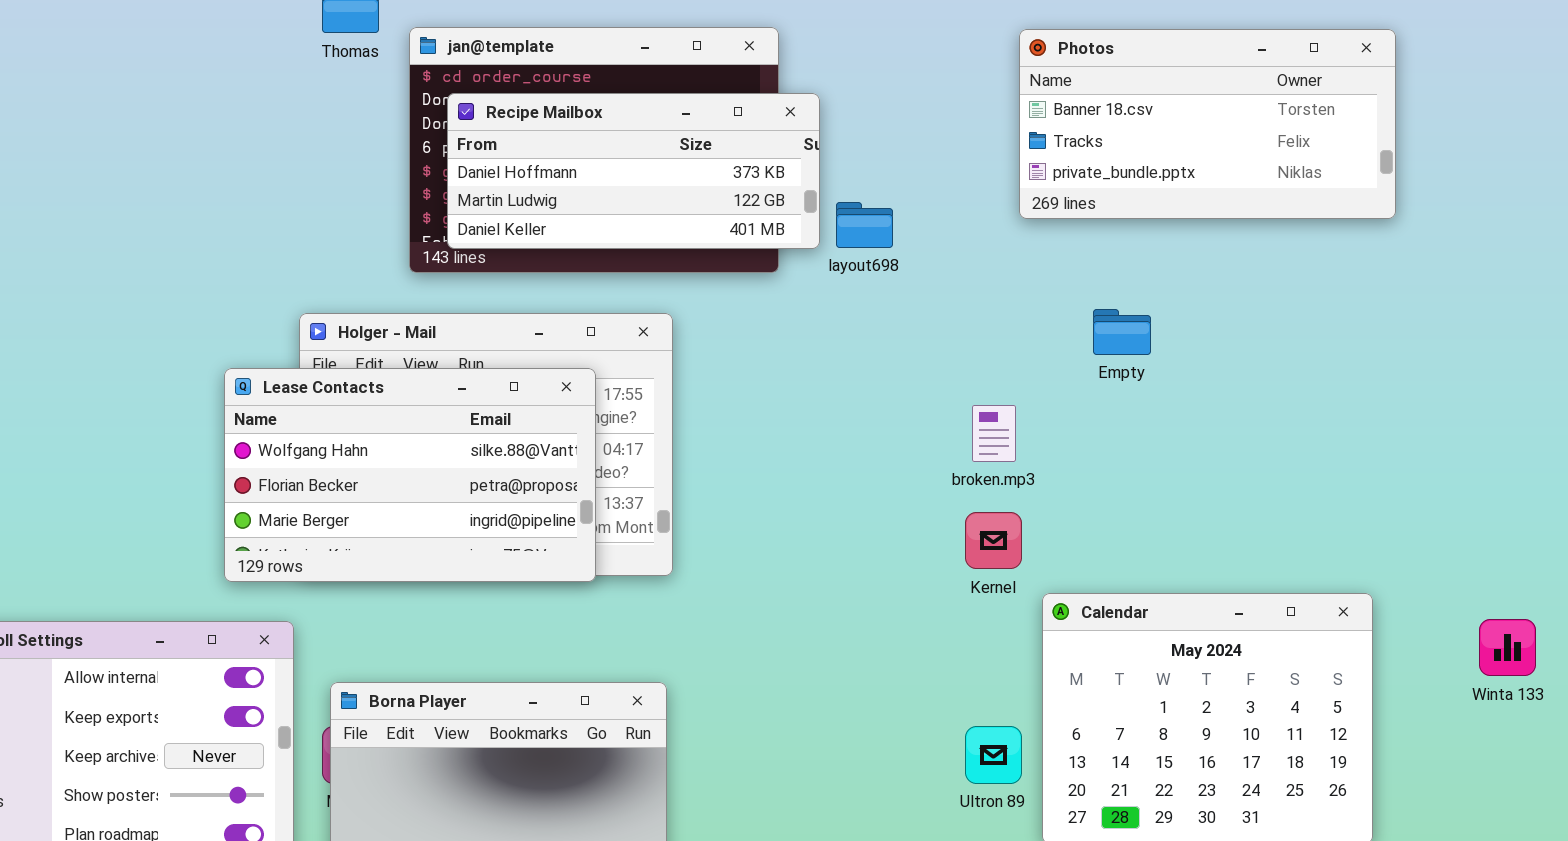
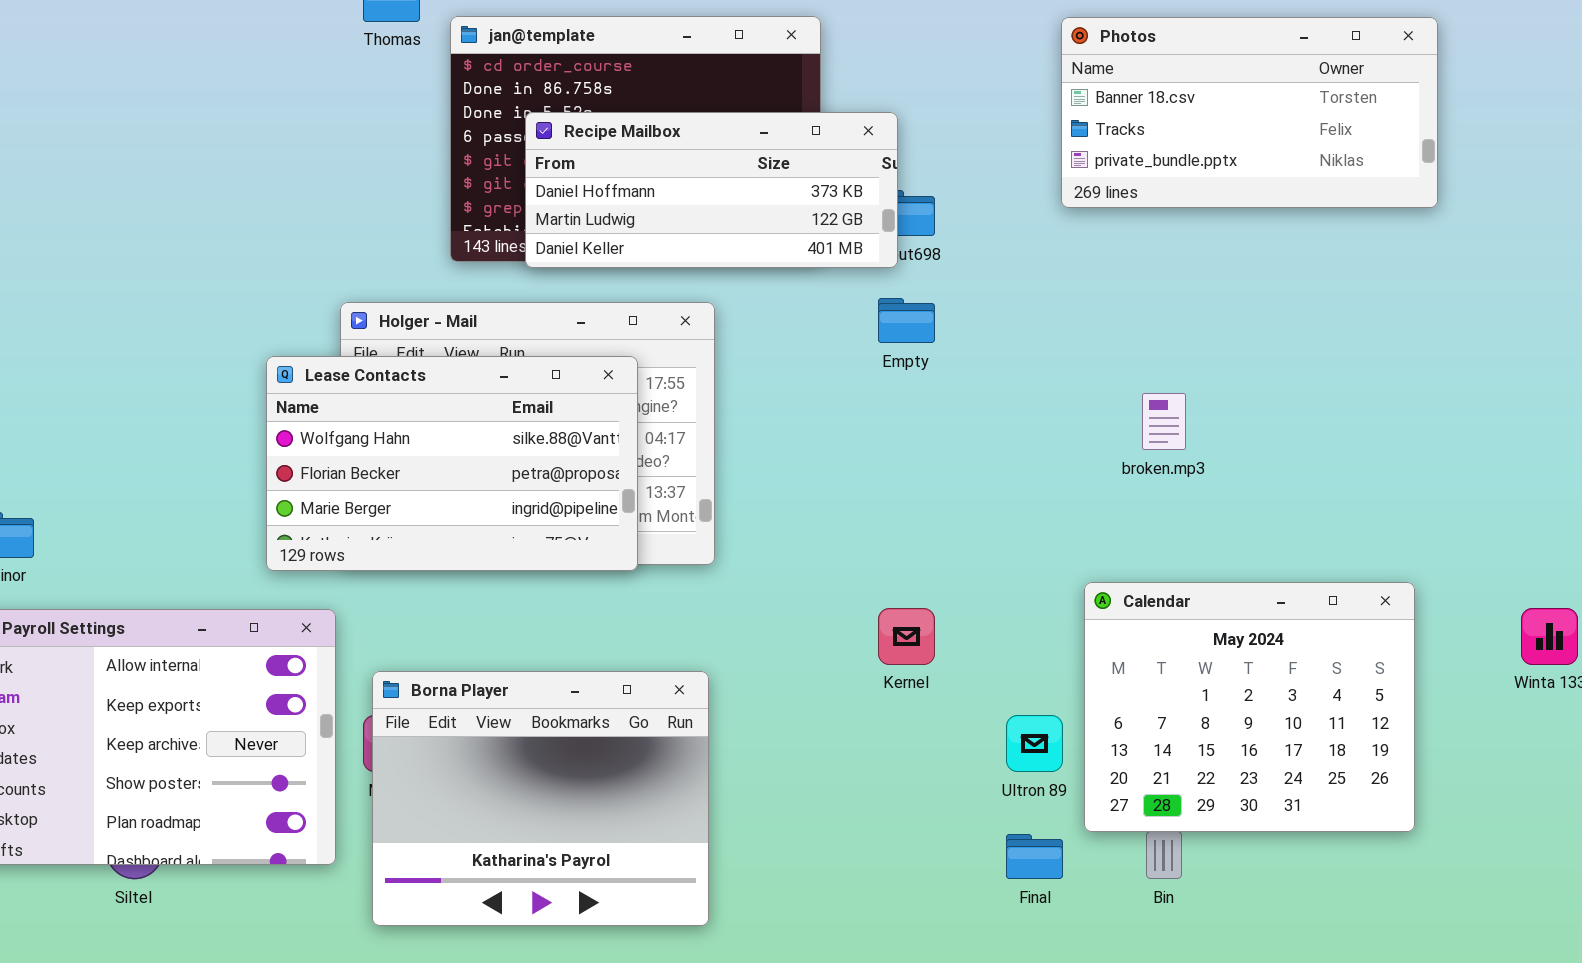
Recipe Mailbox: [447,93,820,249] -> [525,112,898,268], moved
Empty: [1093,309,1151,355] -> [878,298,935,343], moved
broken.mp3: [972,405,1016,462] -> [1142,393,1186,450], moved
Kernel: [965,512,1022,569] -> [878,608,935,665], moved

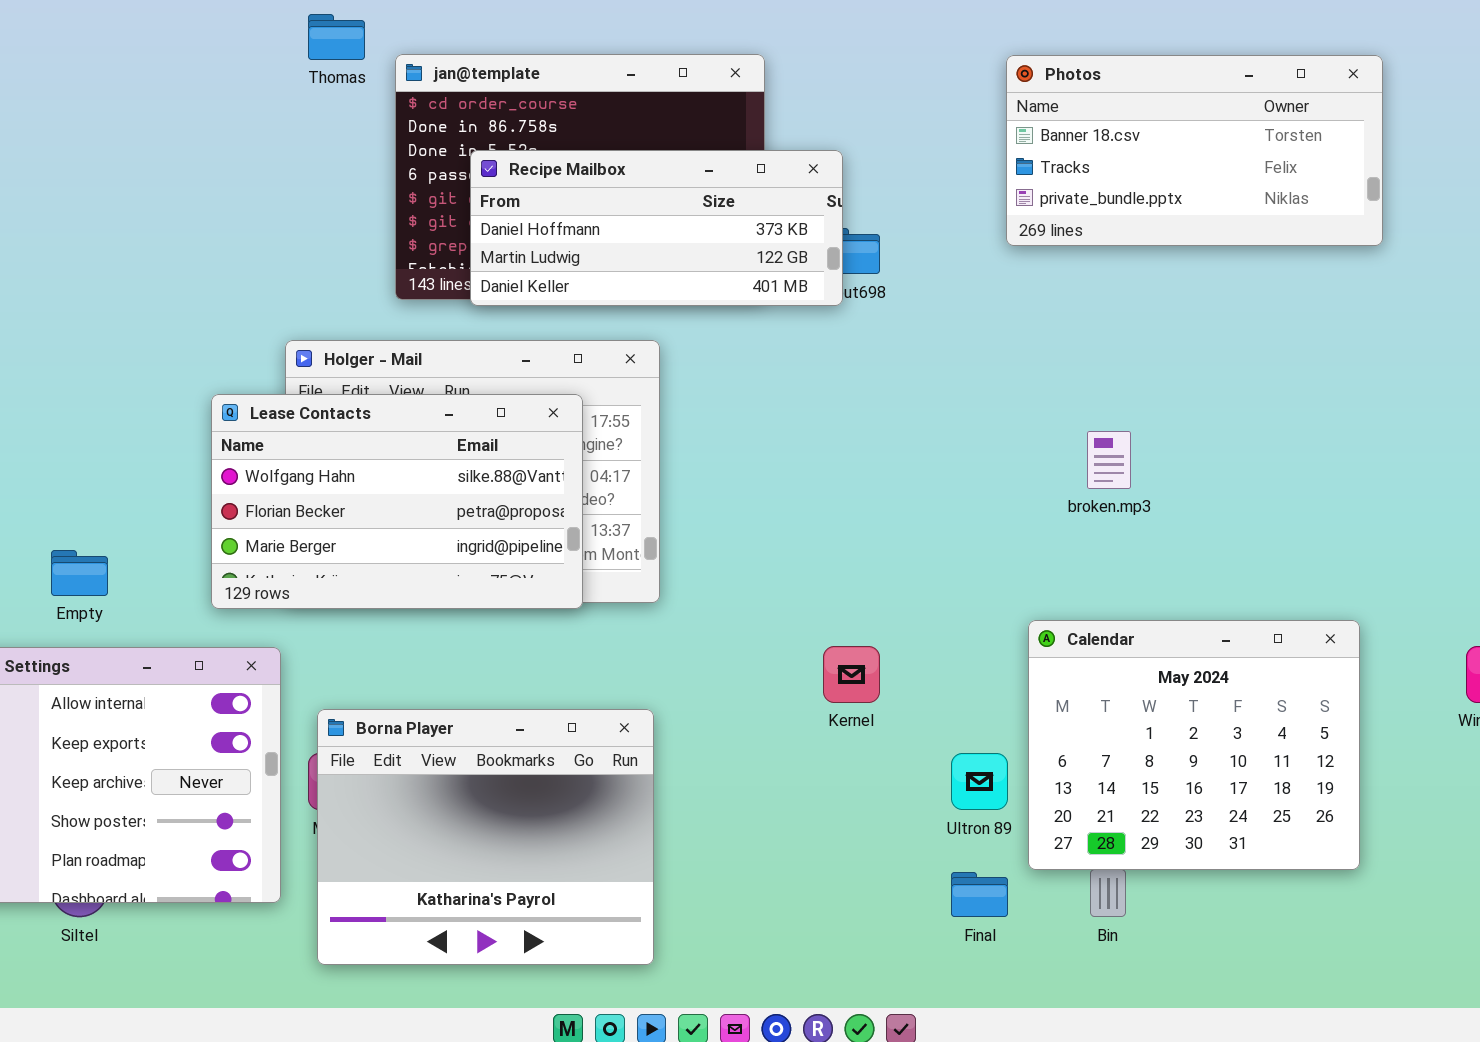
Empty: [878,298,935,343] -> [51,550,108,596], moved

